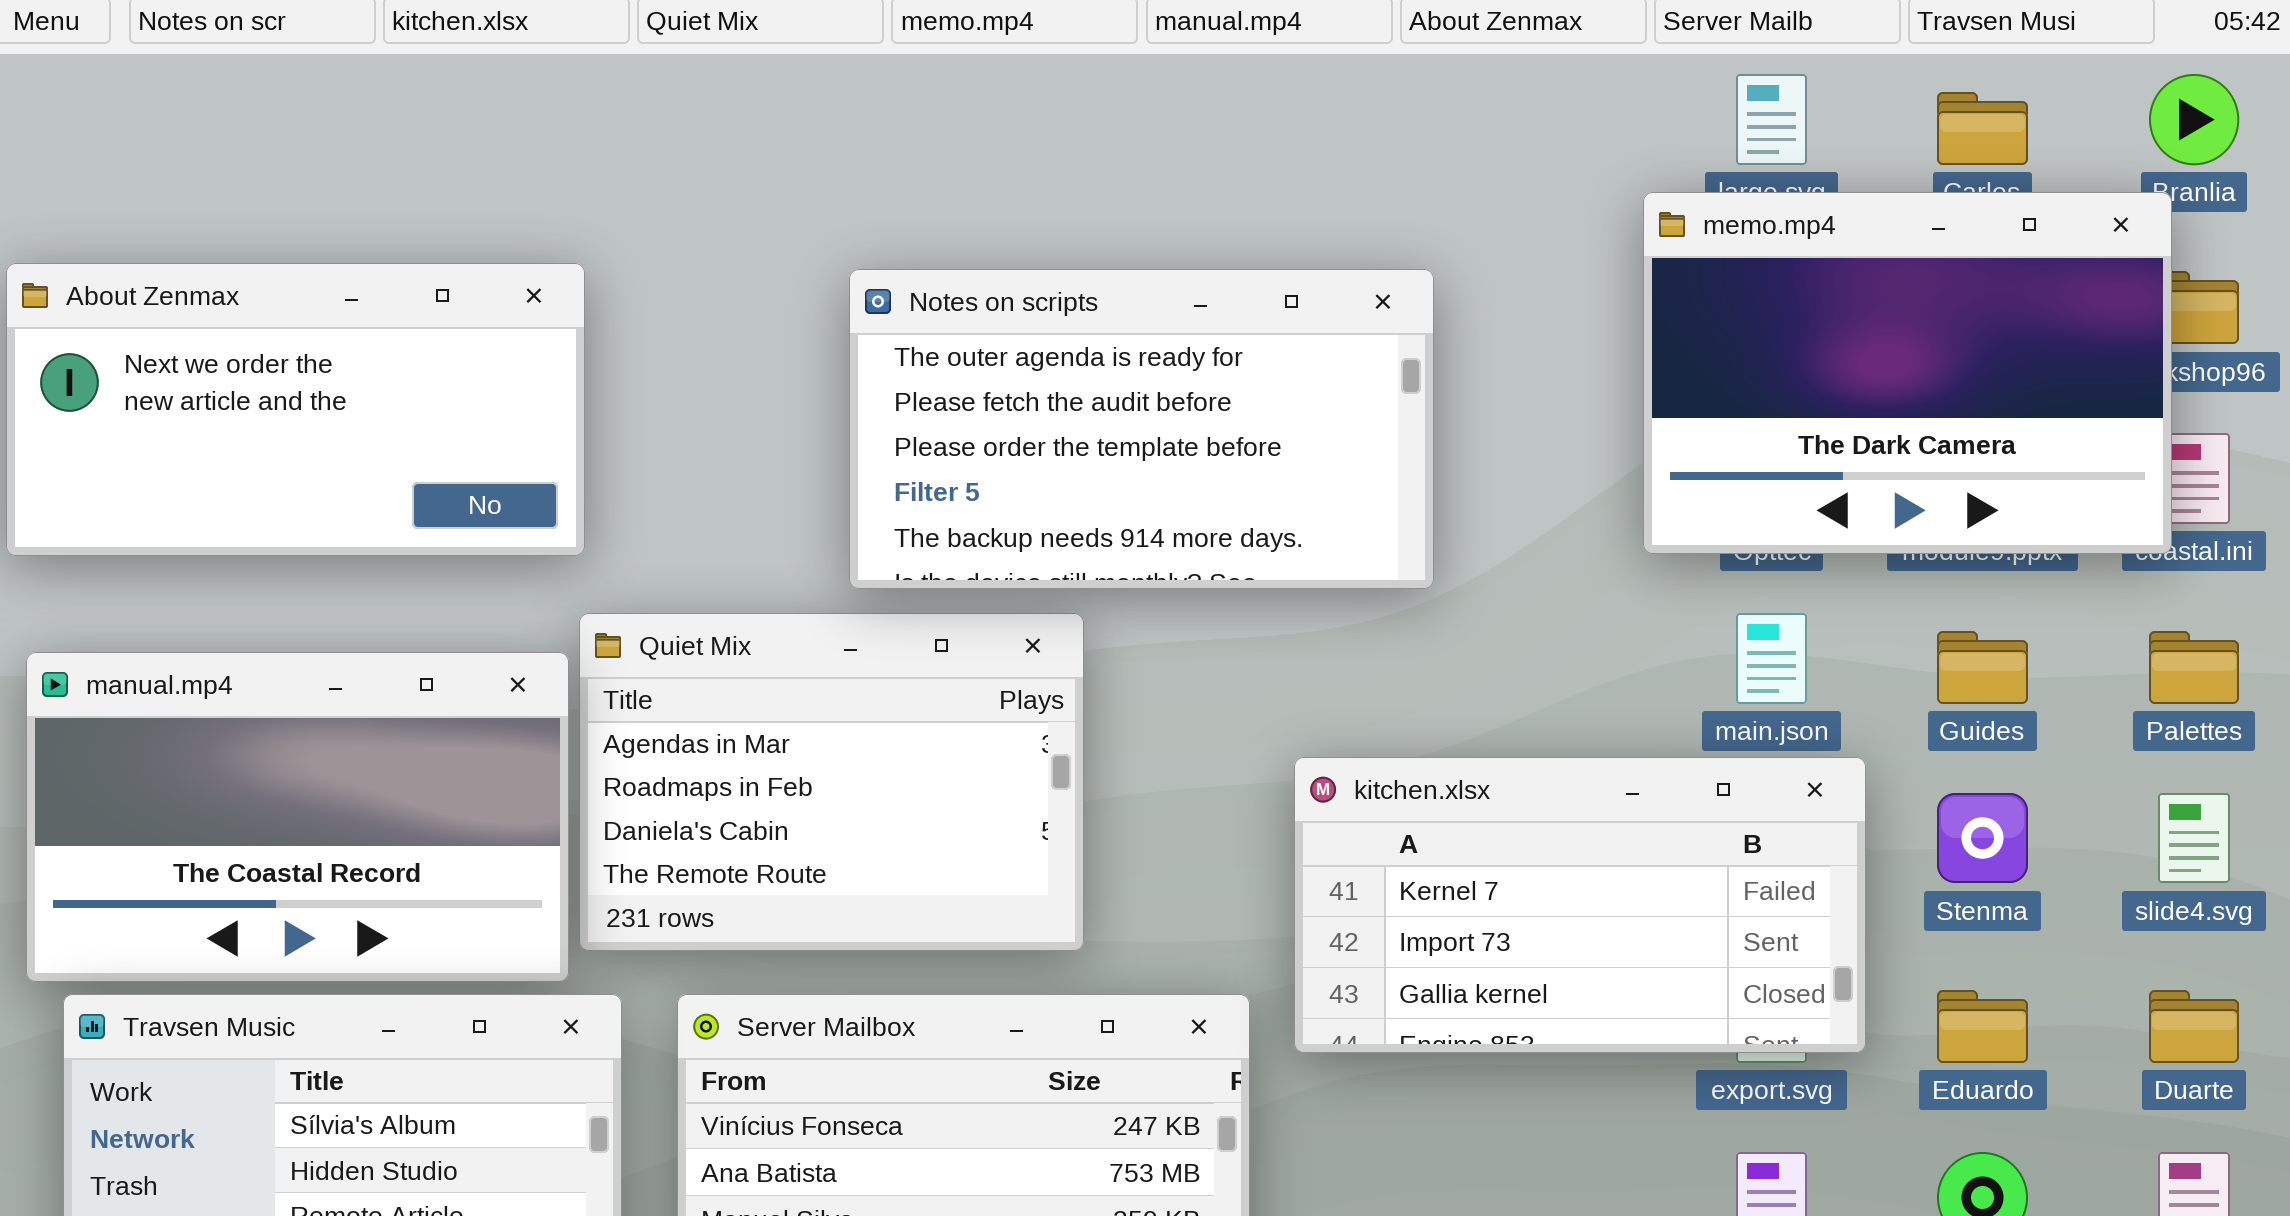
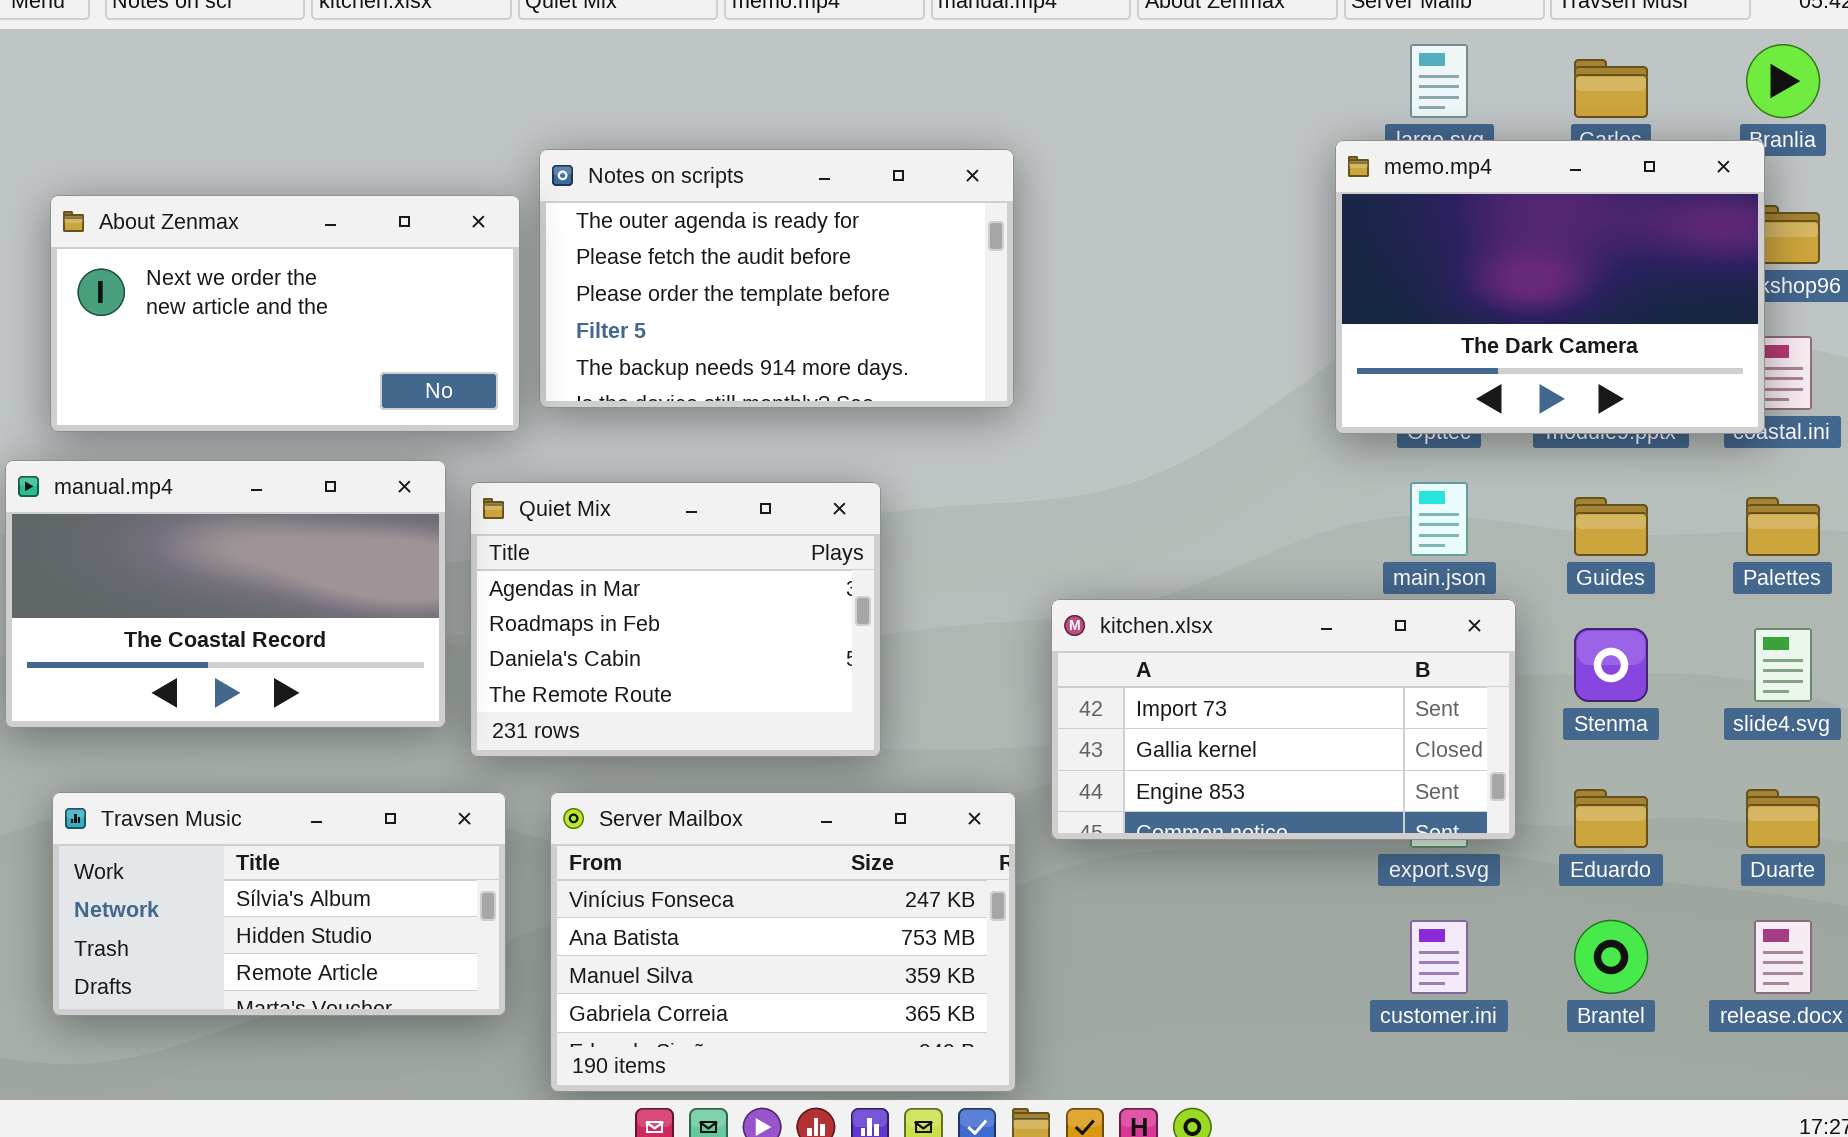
About Zenmax: [6,263,585,556] -> [50,195,520,432], moved
Notes on scripts: [849,269,1434,589] -> [539,149,1014,408], moved
manual.mp4: [26,652,569,982] -> [5,460,446,728], moved
kitchen.xlsx: [1294,757,1866,1053] -> [1051,599,1516,840], scrolled down 1 row

